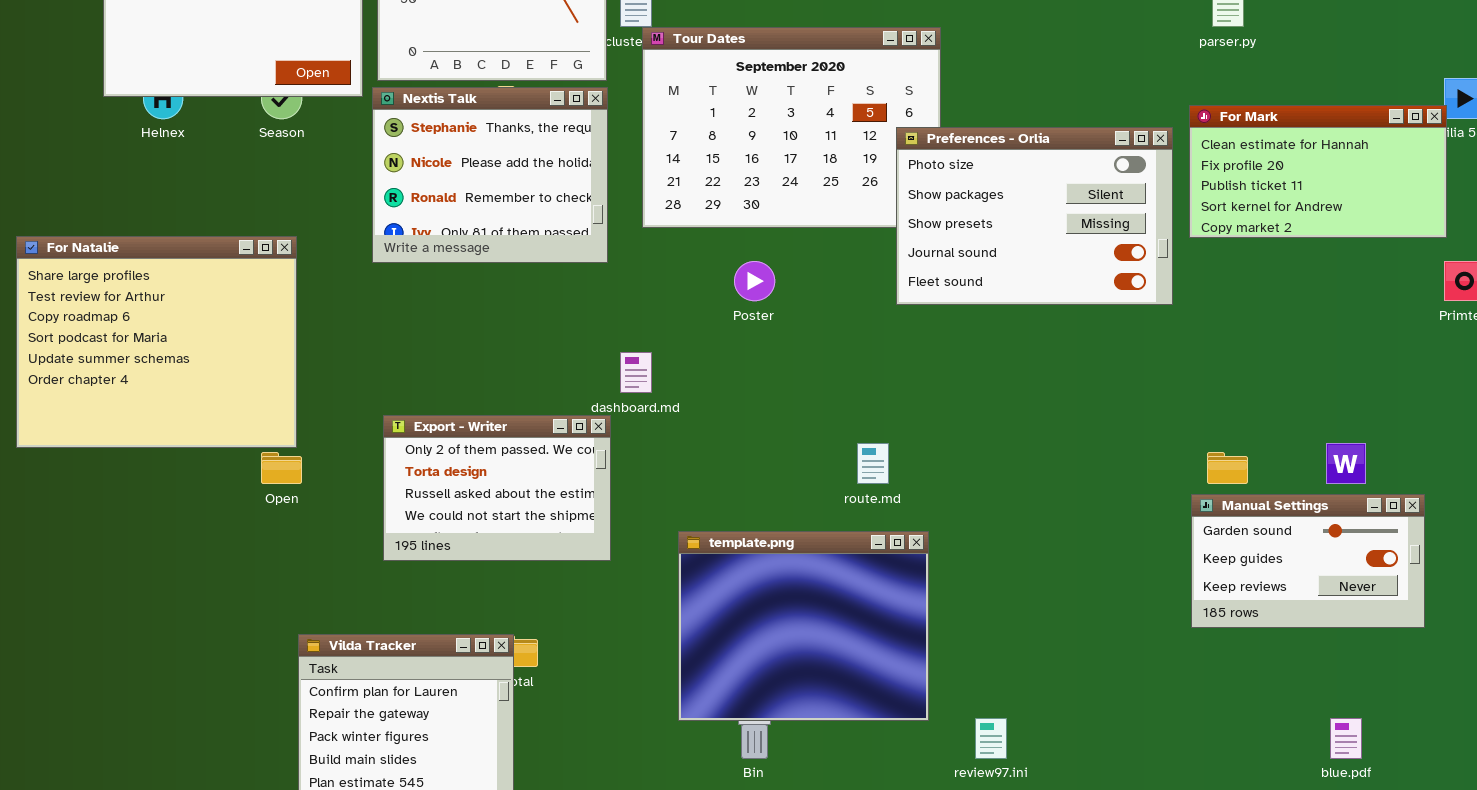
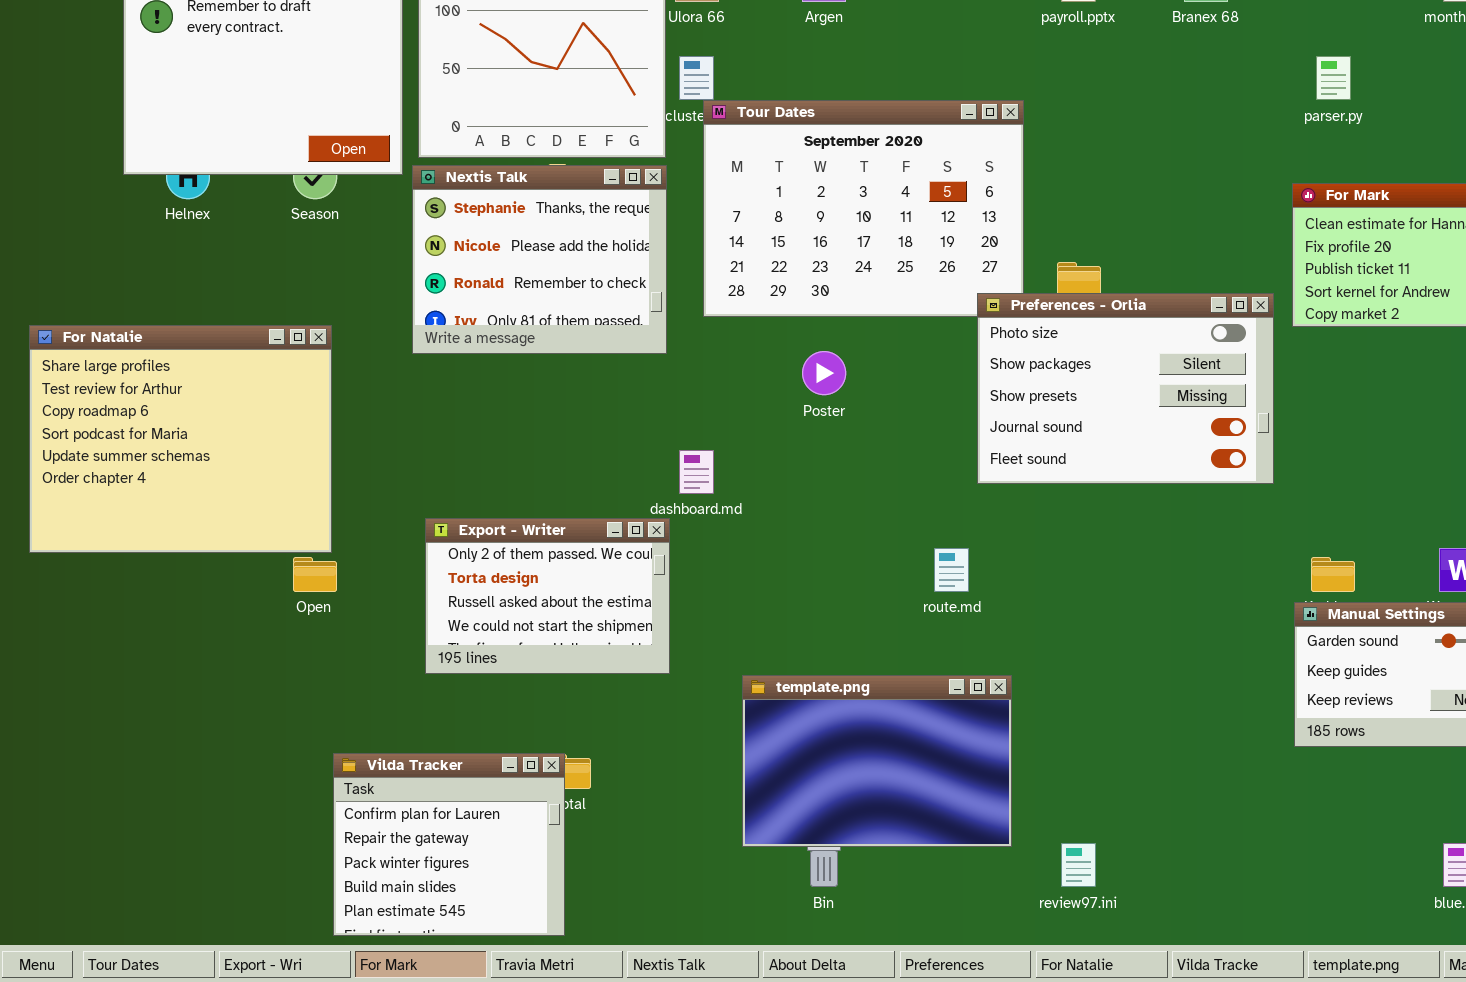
Preferences - Orlia: [896,127,1173,305] -> [977,293,1274,484], moved
template.png: [678,531,929,721] -> [742,675,1012,847], resized

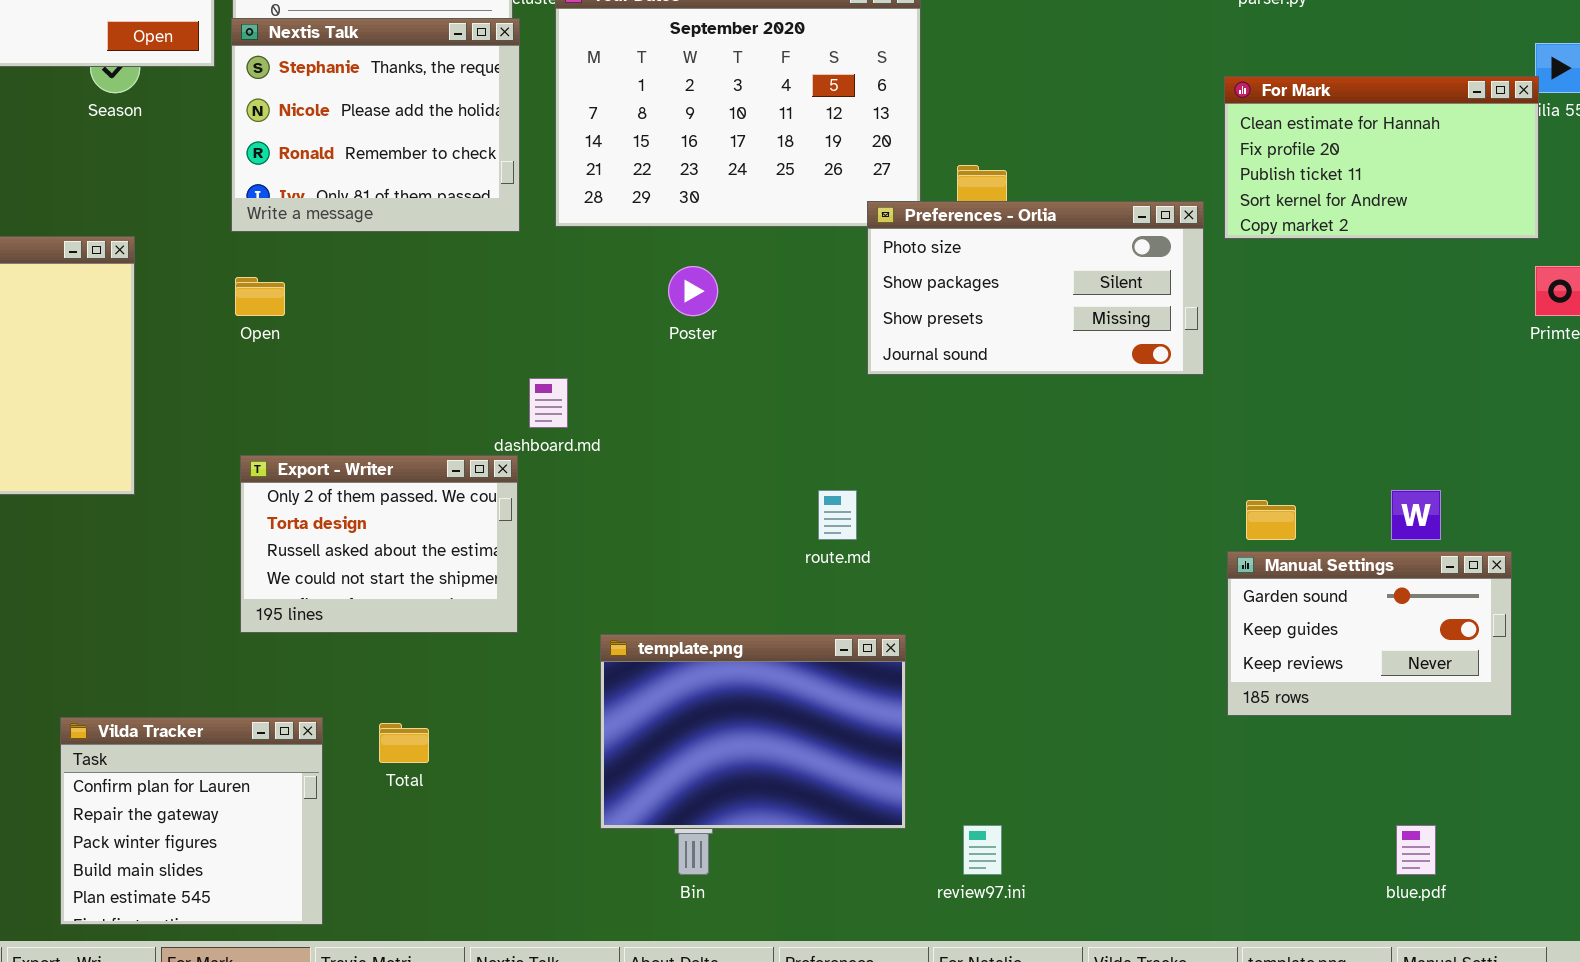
Nextis Talk: [412,165,667,354] -> [231,18,520,232], moved
Preferences - Orlia: [977,293,1274,484] -> [867,201,1204,375], resized
Open: [293,557,337,592] -> [235,277,285,316], moved
Vilda Tracker: [333,753,565,936] -> [60,717,323,925], moved

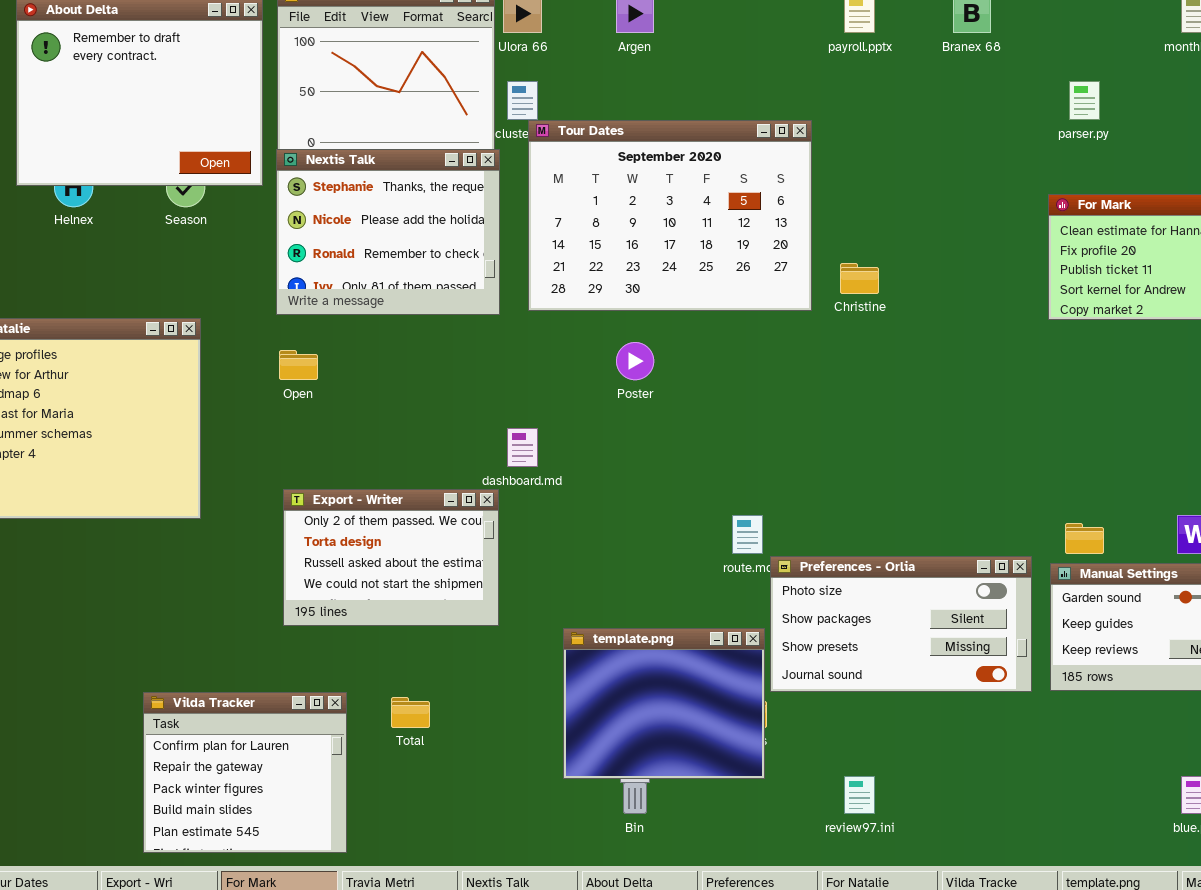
Preferences - Orlia: [867,201,1204,375] -> [770,556,1032,692], moved
template.png: [600,634,906,829] -> [563,628,765,779], resized

